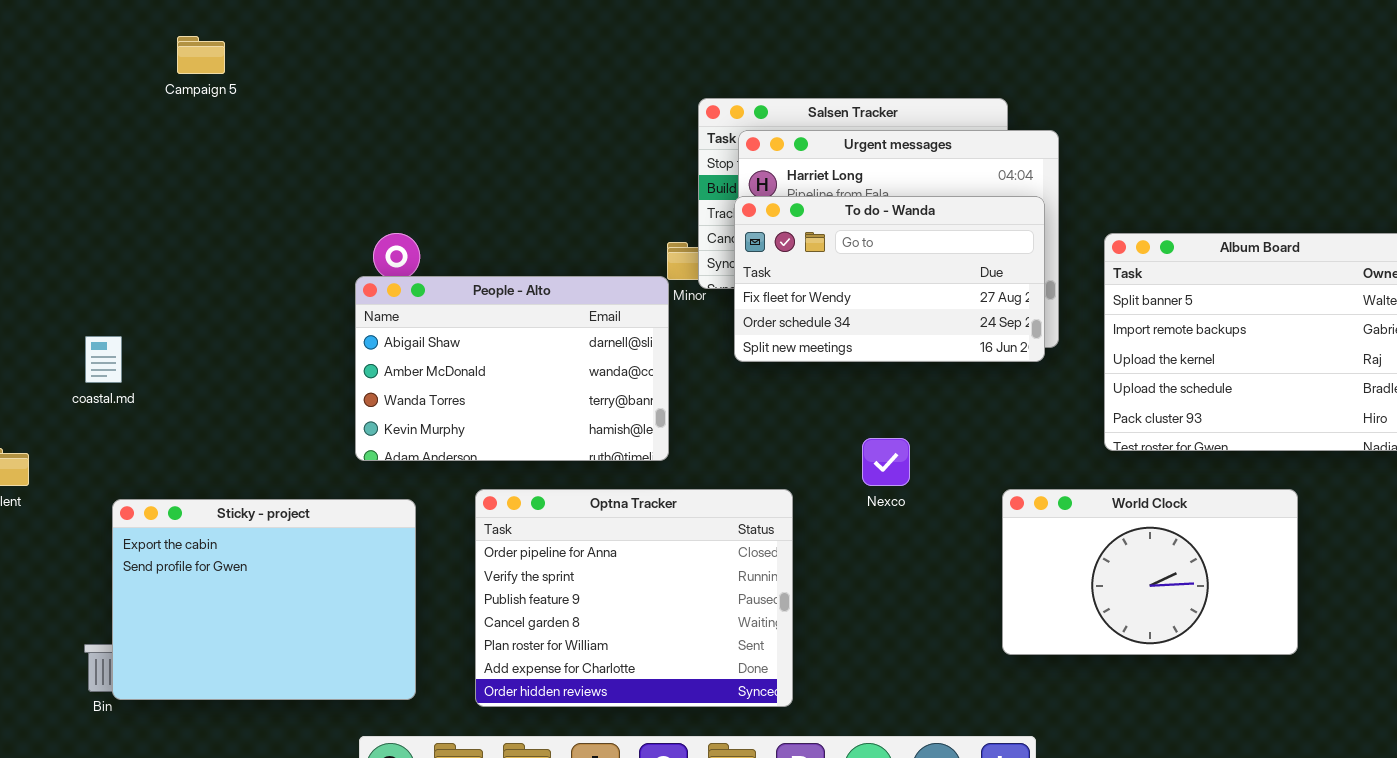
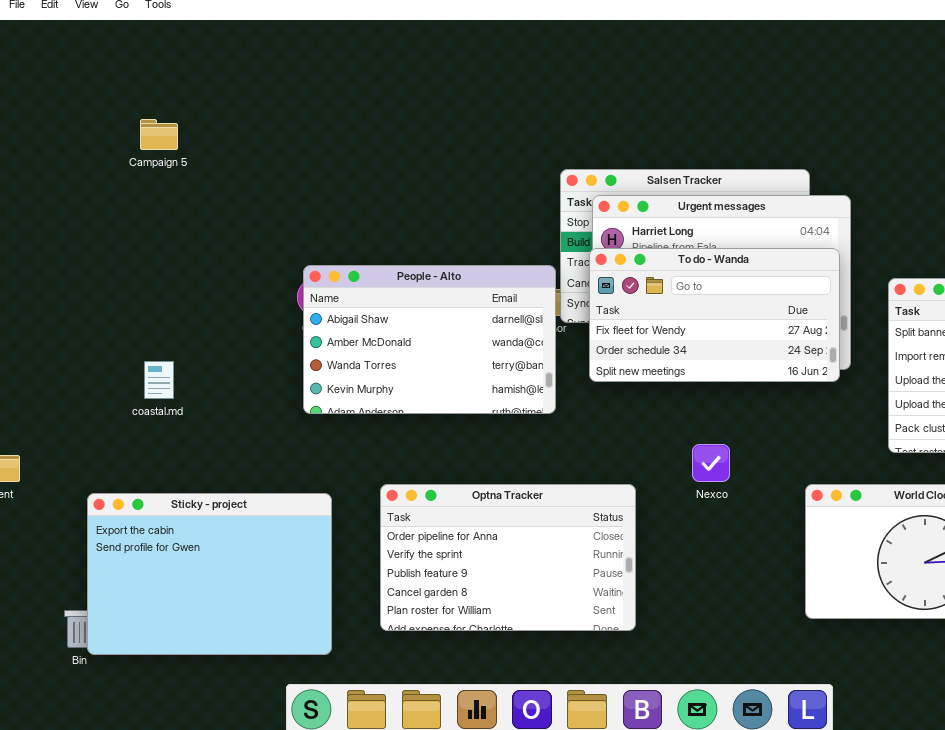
People - Alto: [355,276,669,461] -> [303,265,556,414], moved
coastal.md: [85,336,122,383] -> [144,361,174,399], moved
Optna Tracker: [475,489,793,707] -> [380,484,636,631], resized

